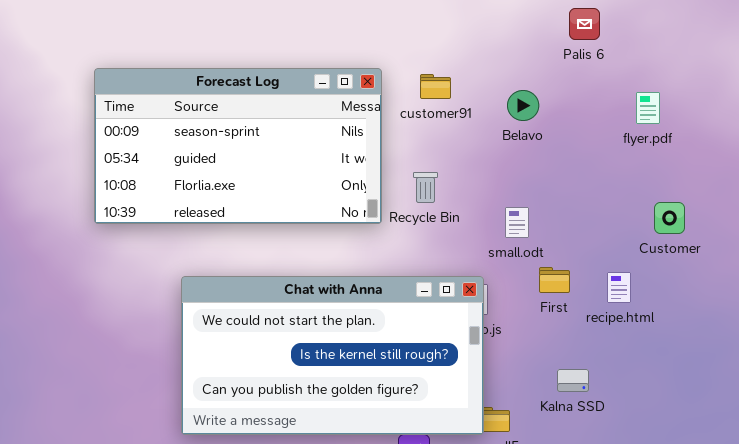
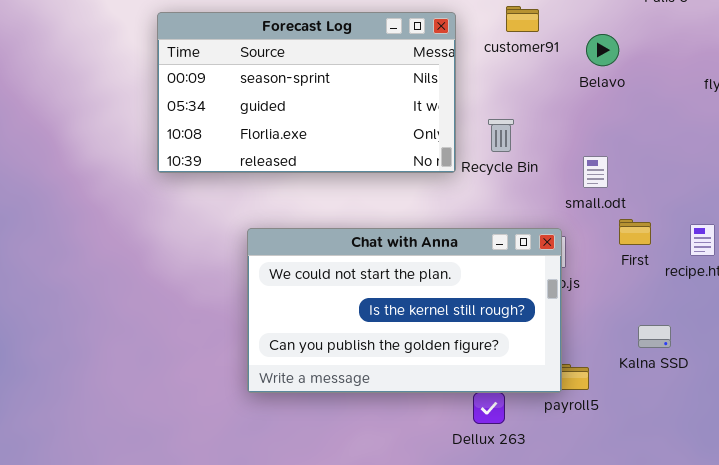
customer91: [420,74,451,99] -> [506,6,539,32], moved

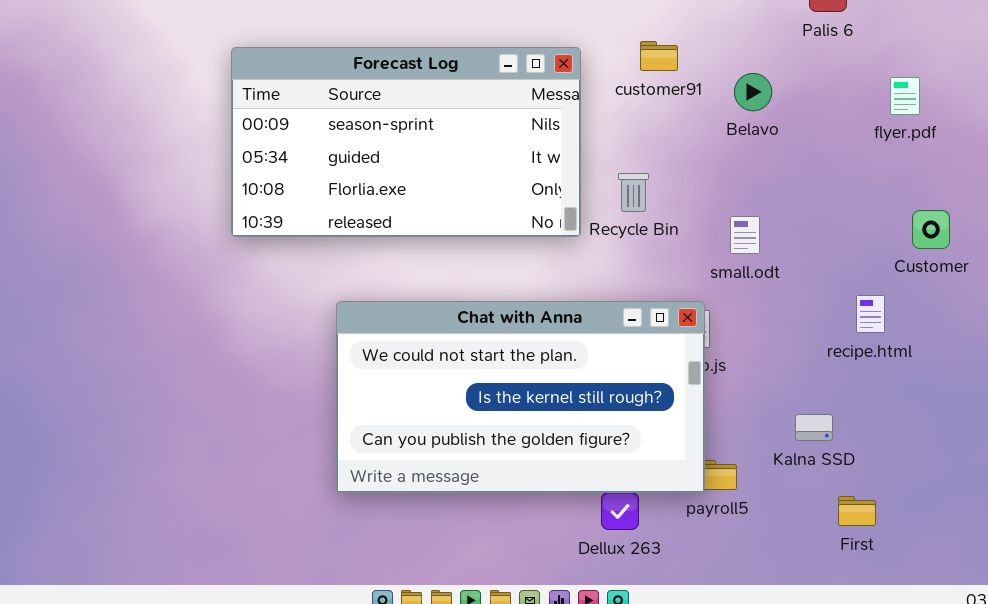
First: [619,219,651,245] -> [838,496,876,526], moved

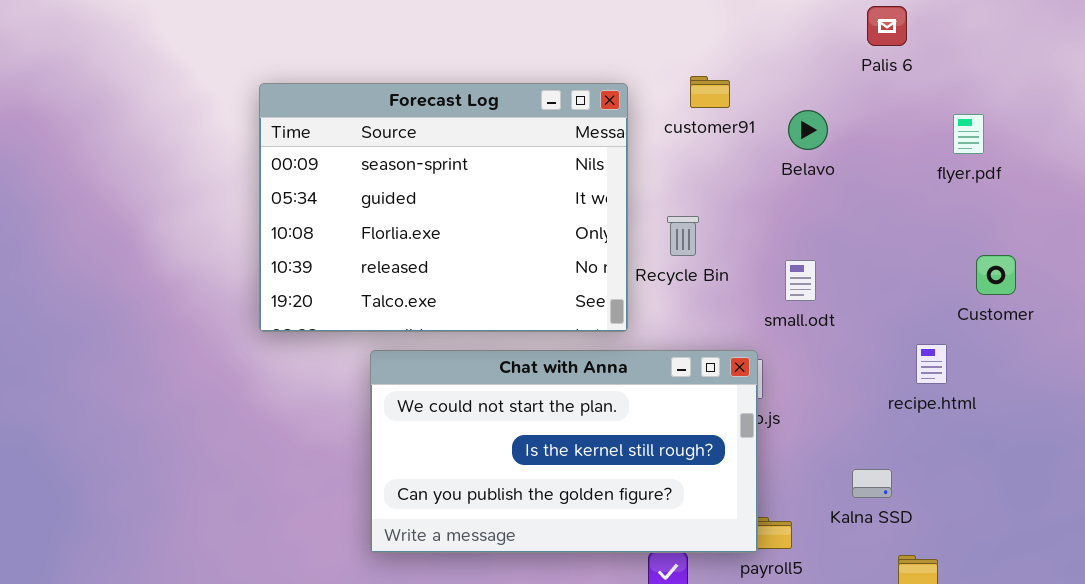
Forecast Log: [231,47,581,237] -> [259,83,628,332], resized

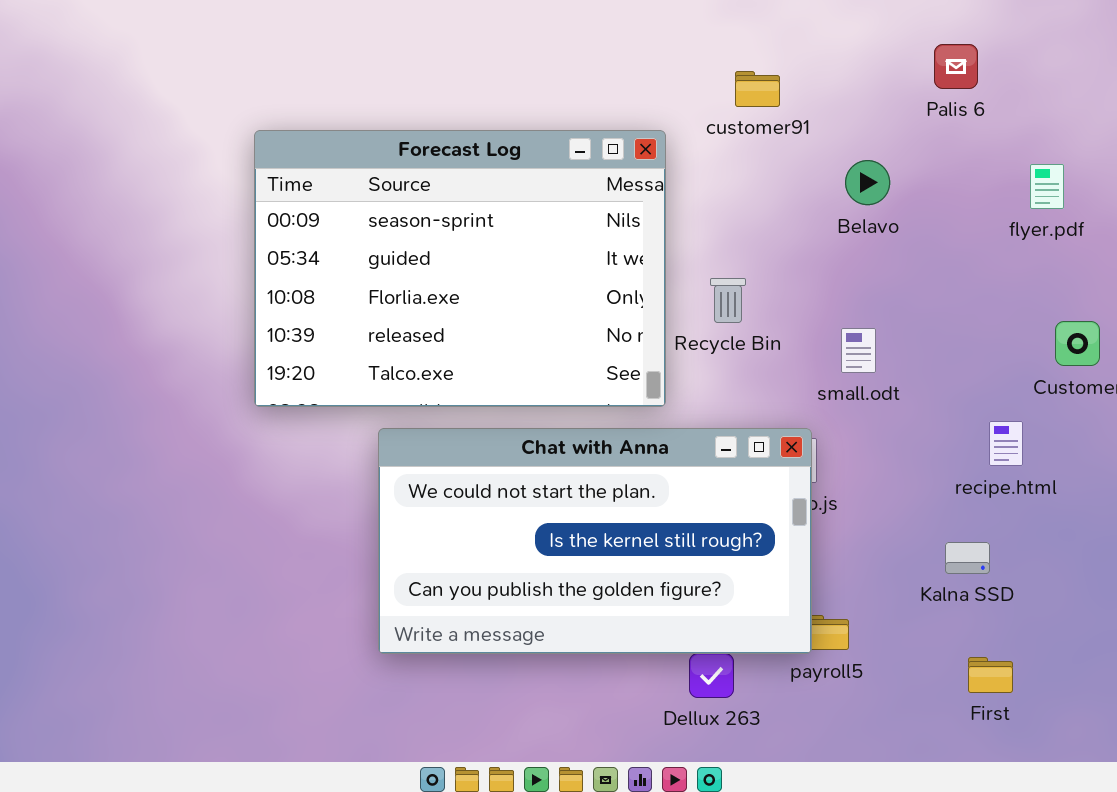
customer91: [690,76,730,108] -> [735,71,780,107], moved
Kalna SSD: [852,469,892,498] -> [945,542,990,574], moved

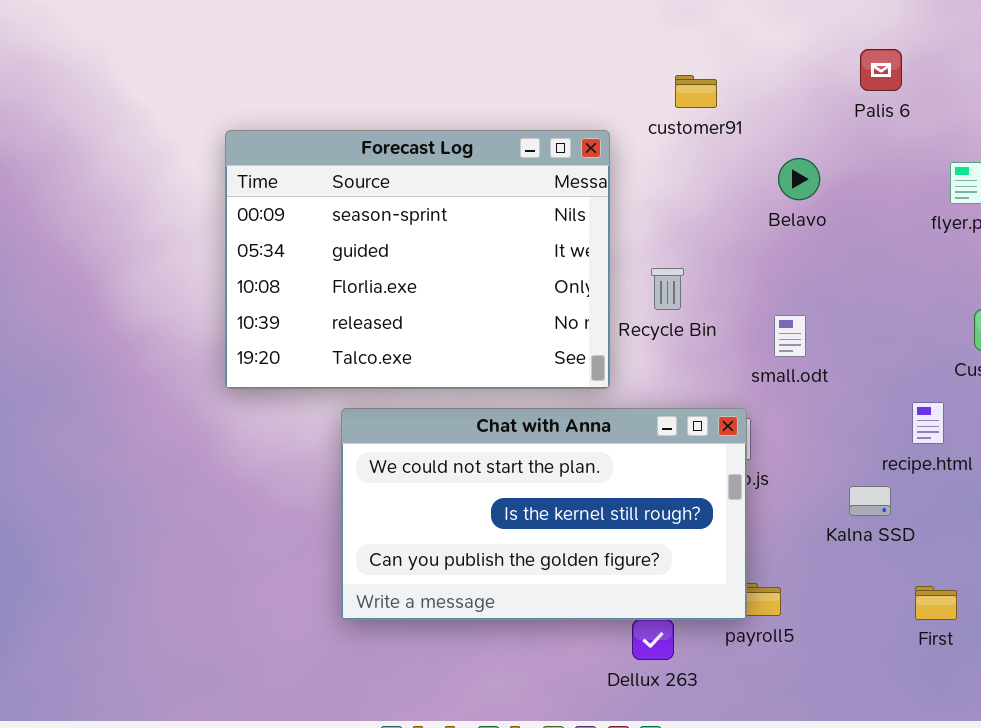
Kalna SSD: [945,542,990,574] -> [849,486,891,516], moved
First: [968,657,1013,693] -> [915,586,957,620], moved

